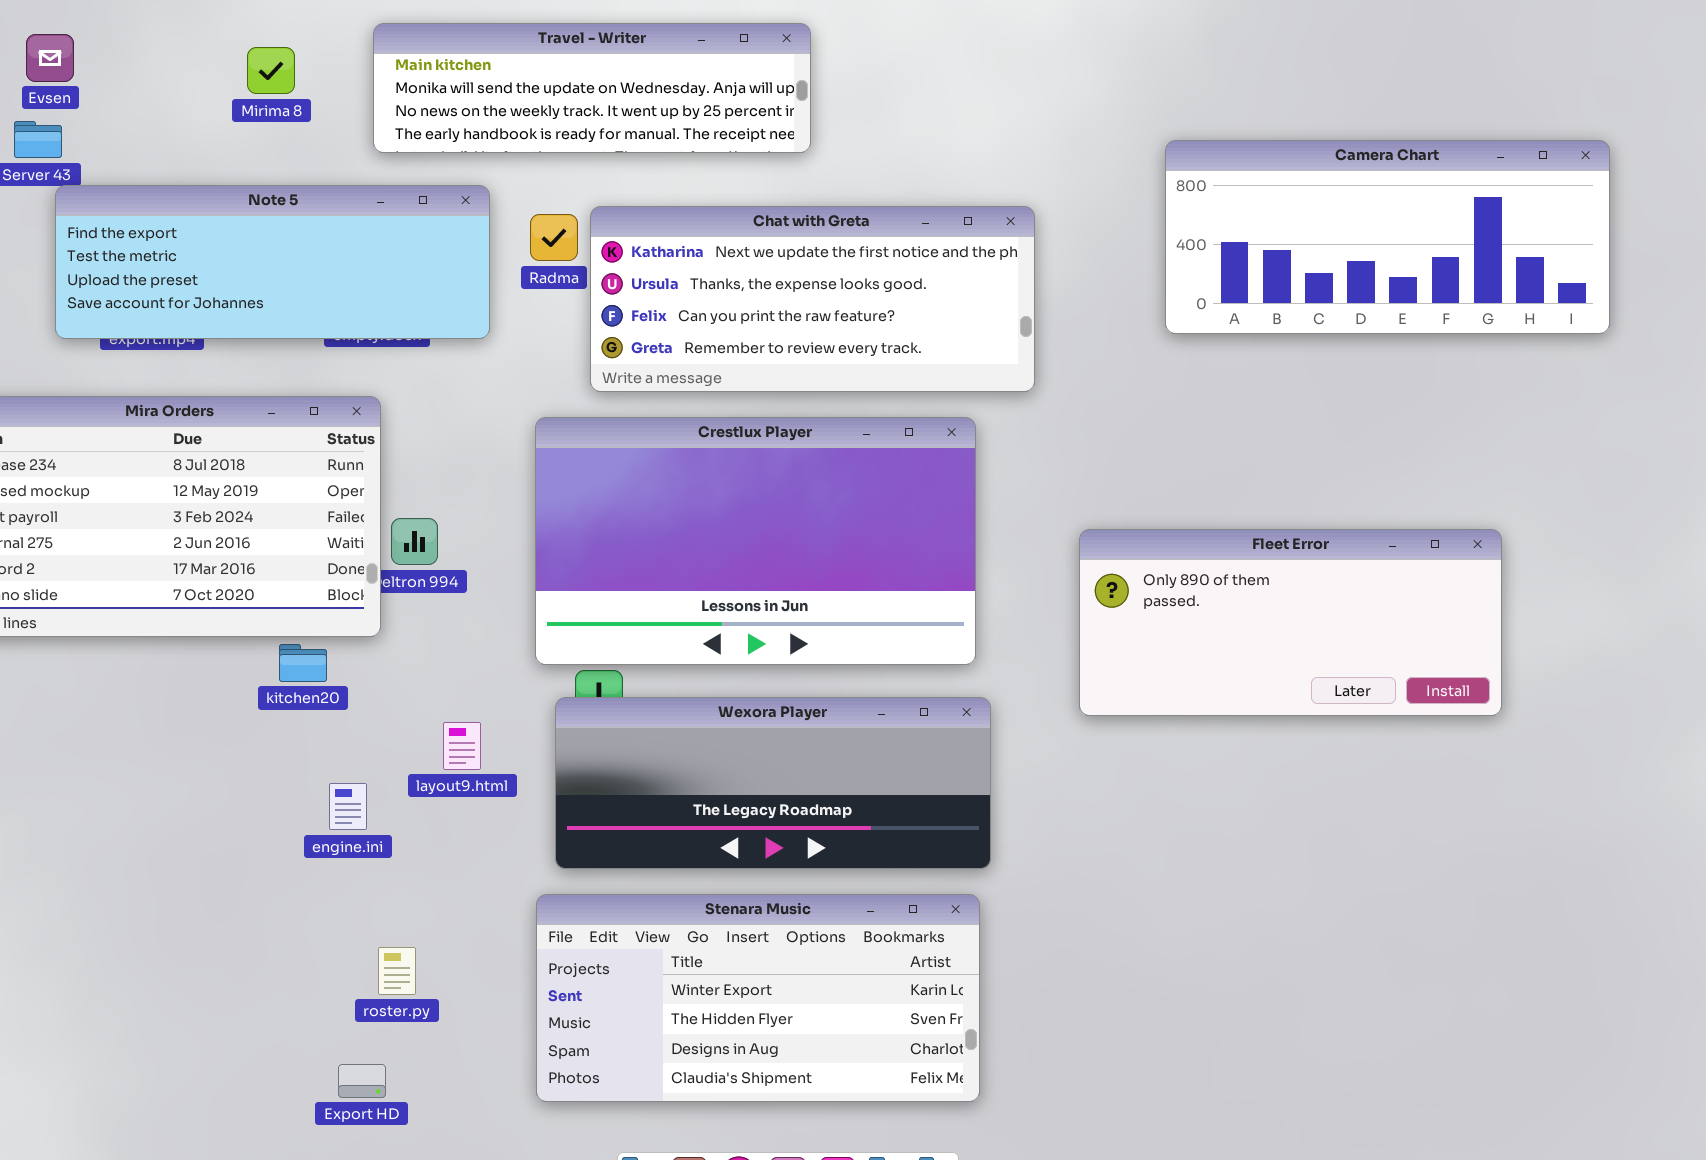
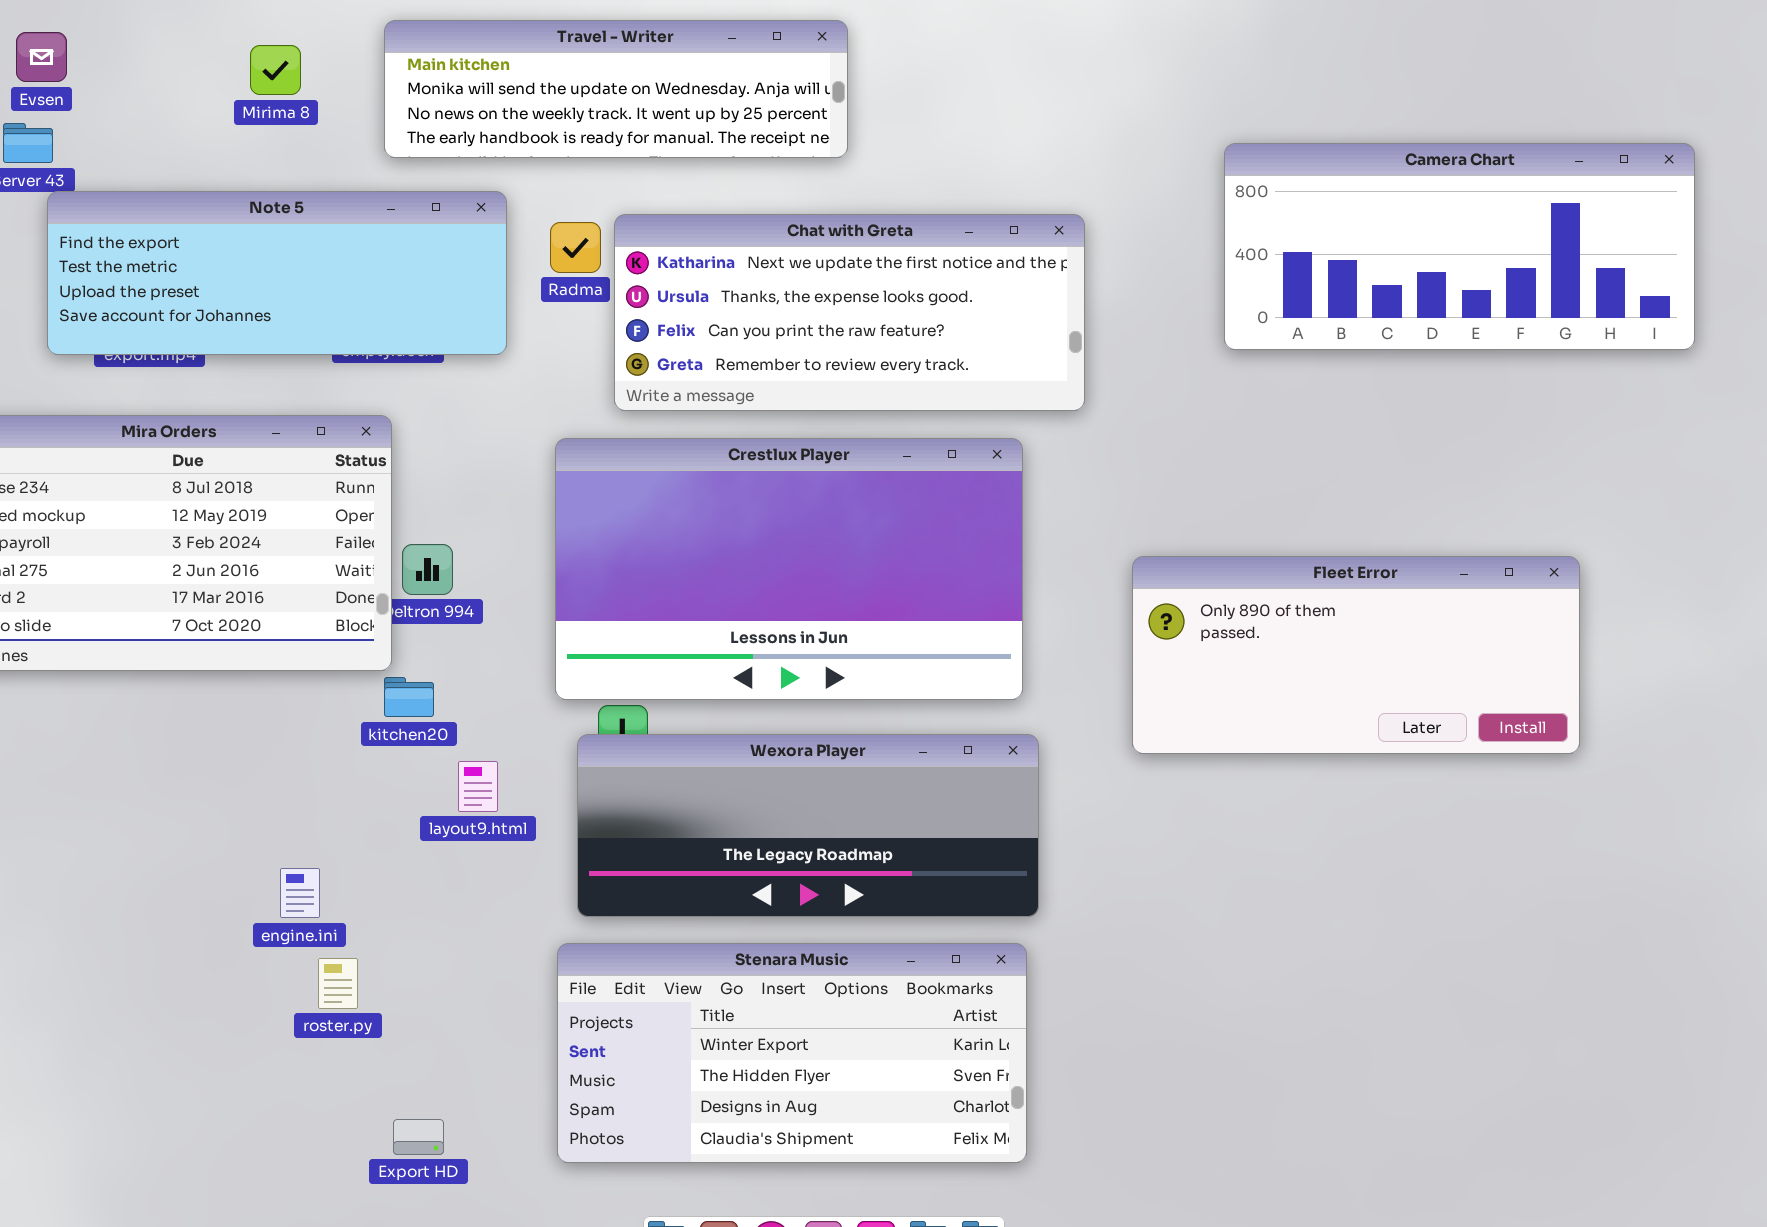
kitchen20: [279,644,327,682] -> [384,677,434,717], moved
engine.ini: [329,783,367,830] -> [280,868,320,918], moved
roster.py: [378,947,416,995] -> [318,958,358,1009], moved
Export HD: [338,1064,386,1098] -> [393,1119,444,1155], moved

